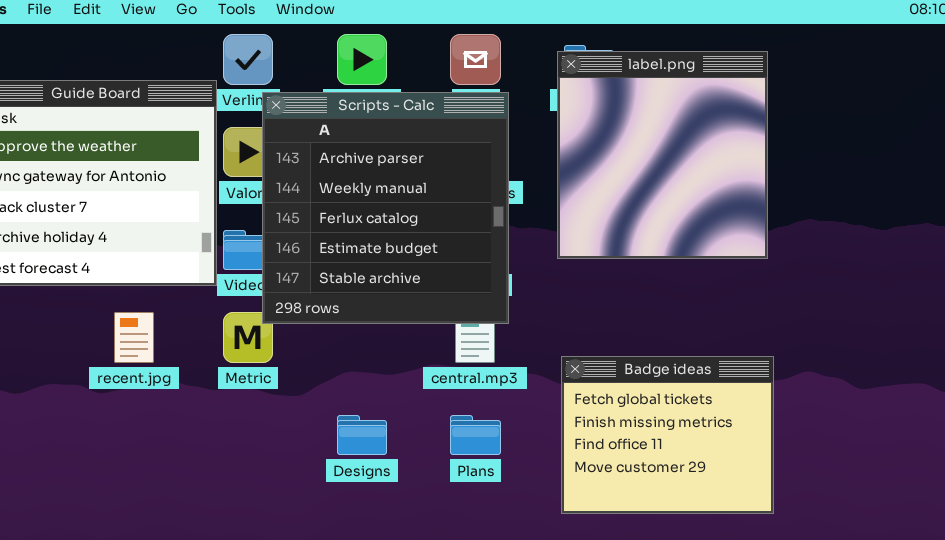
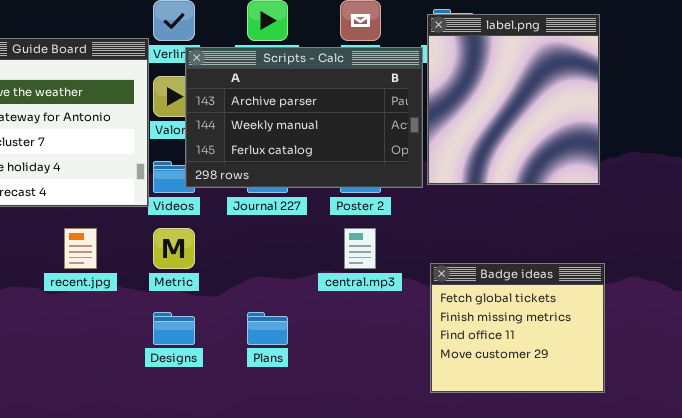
Scripts - Calc: [262,92,509,324] -> [185,47,423,188], resized
Designs: [337,415,387,455] -> [153,312,195,345], moved
Plans: [450,415,501,455] -> [247,312,288,345], moved

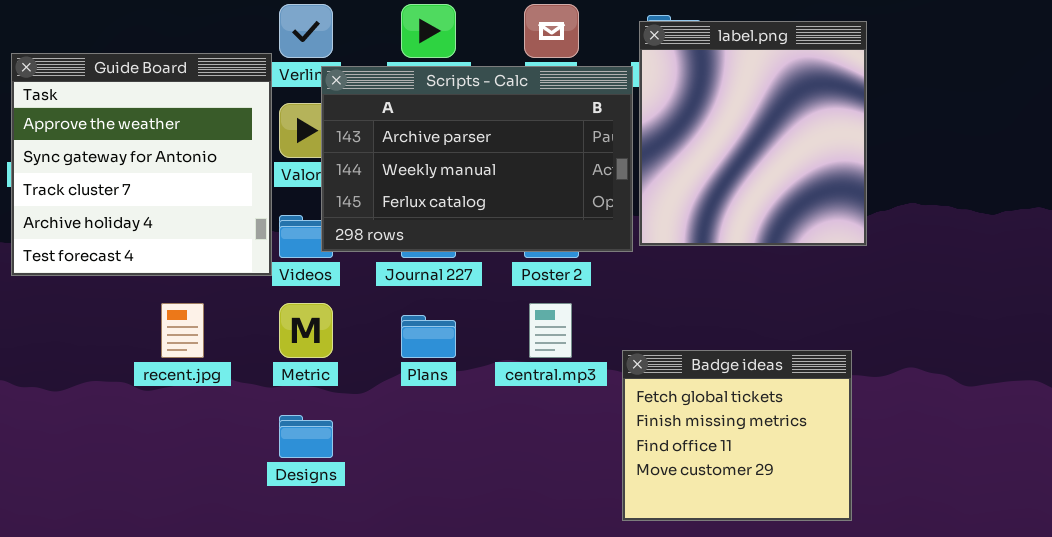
Badge ideas: [430,263,605,393] -> [622,350,852,521], moved
Plans: [247,312,288,345] -> [401,315,456,358], moved

